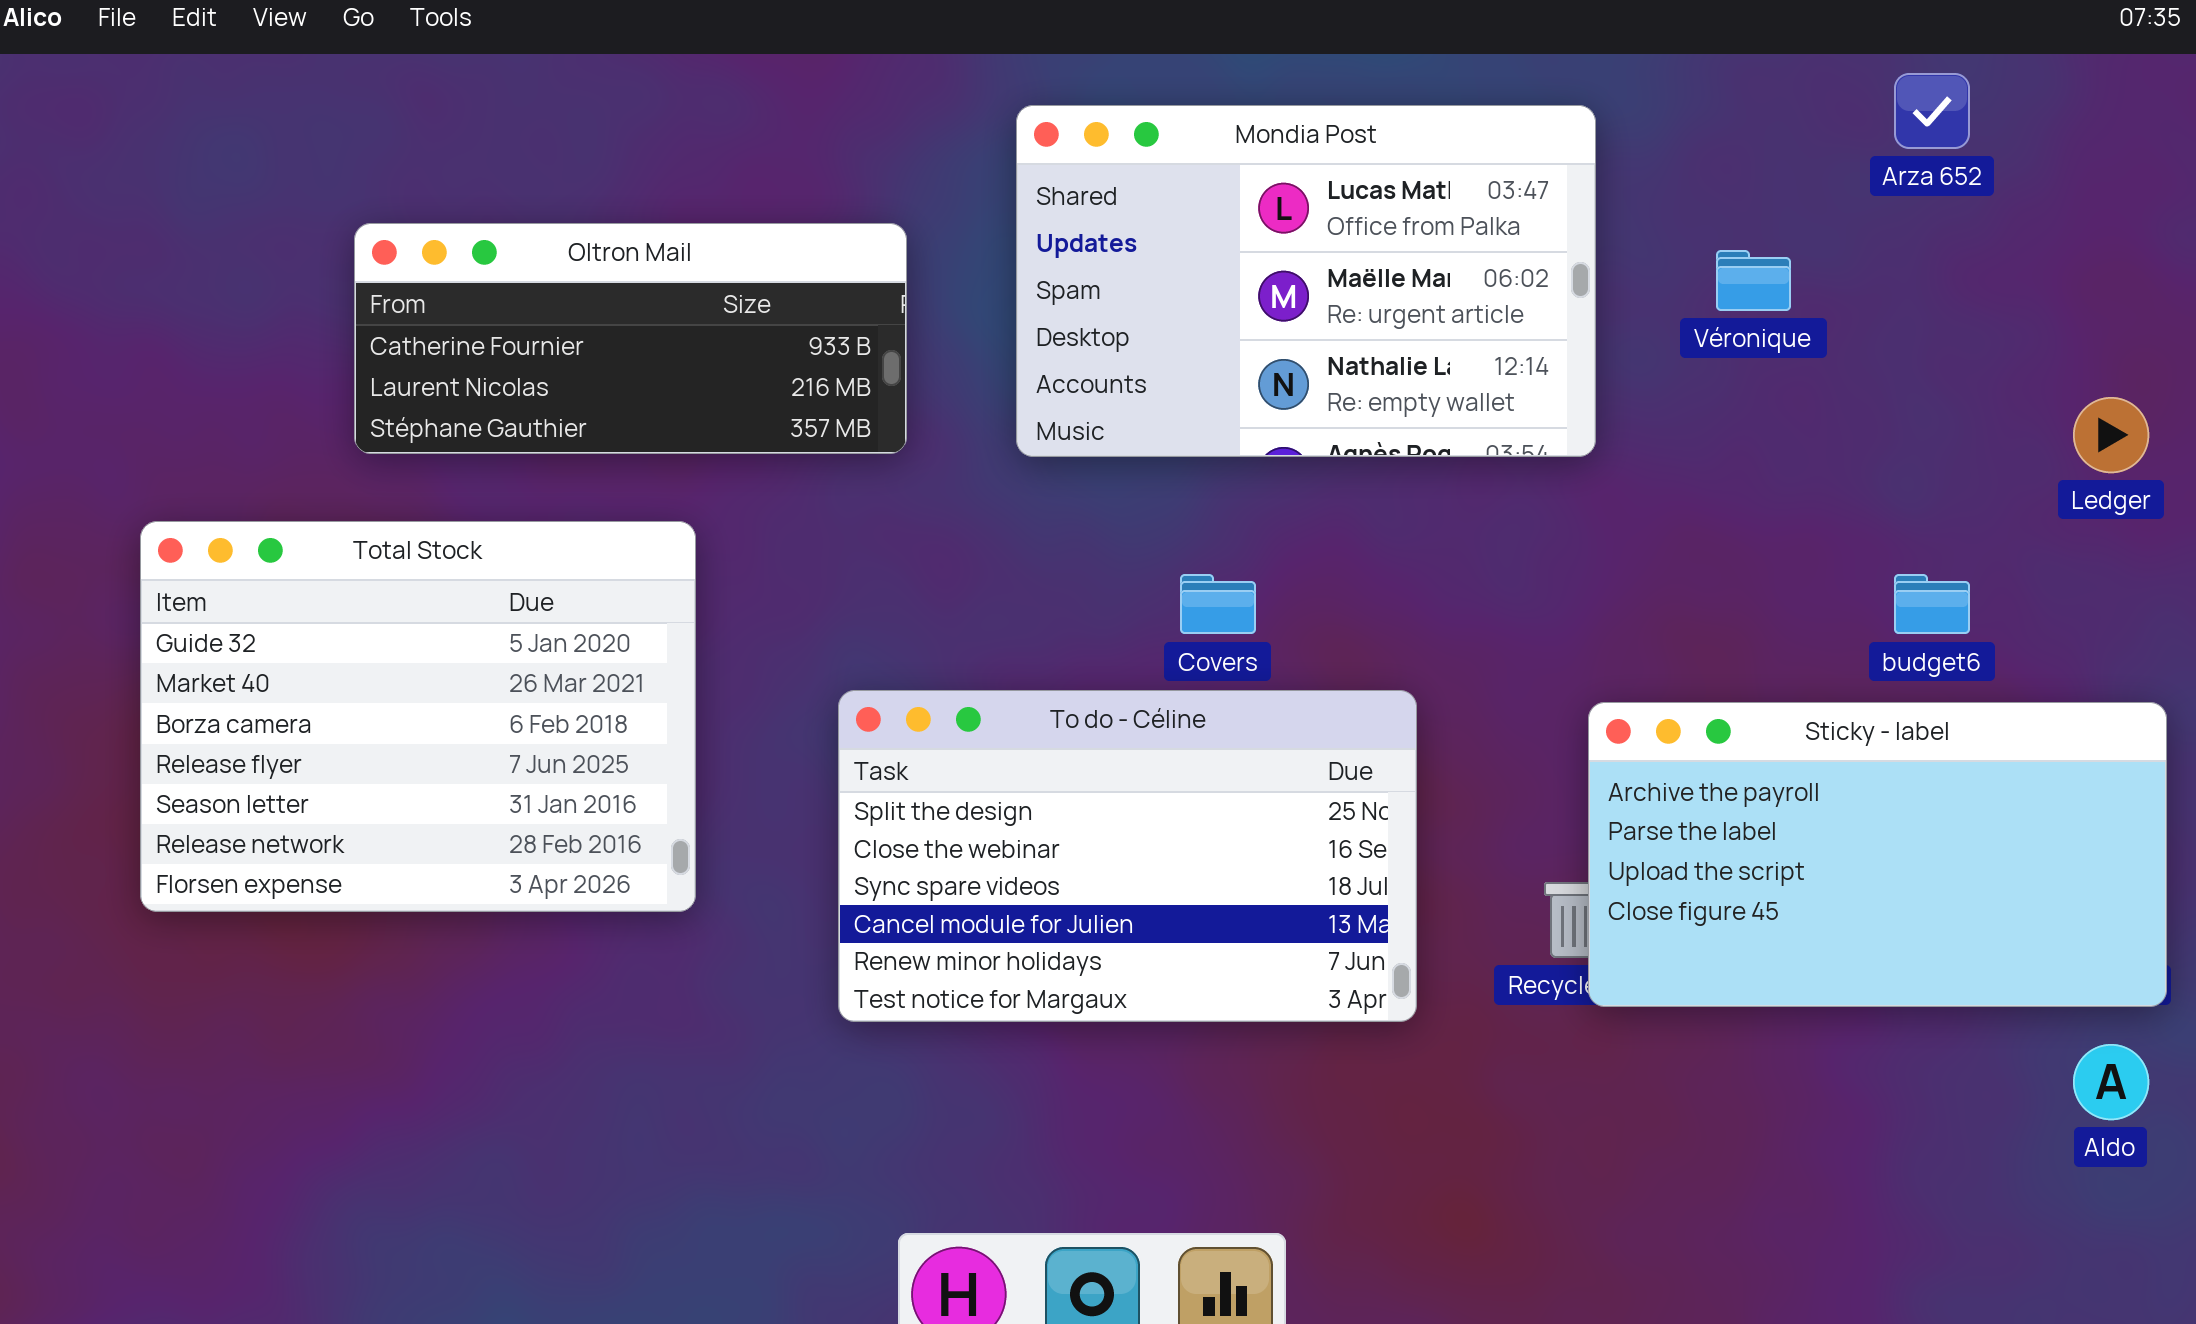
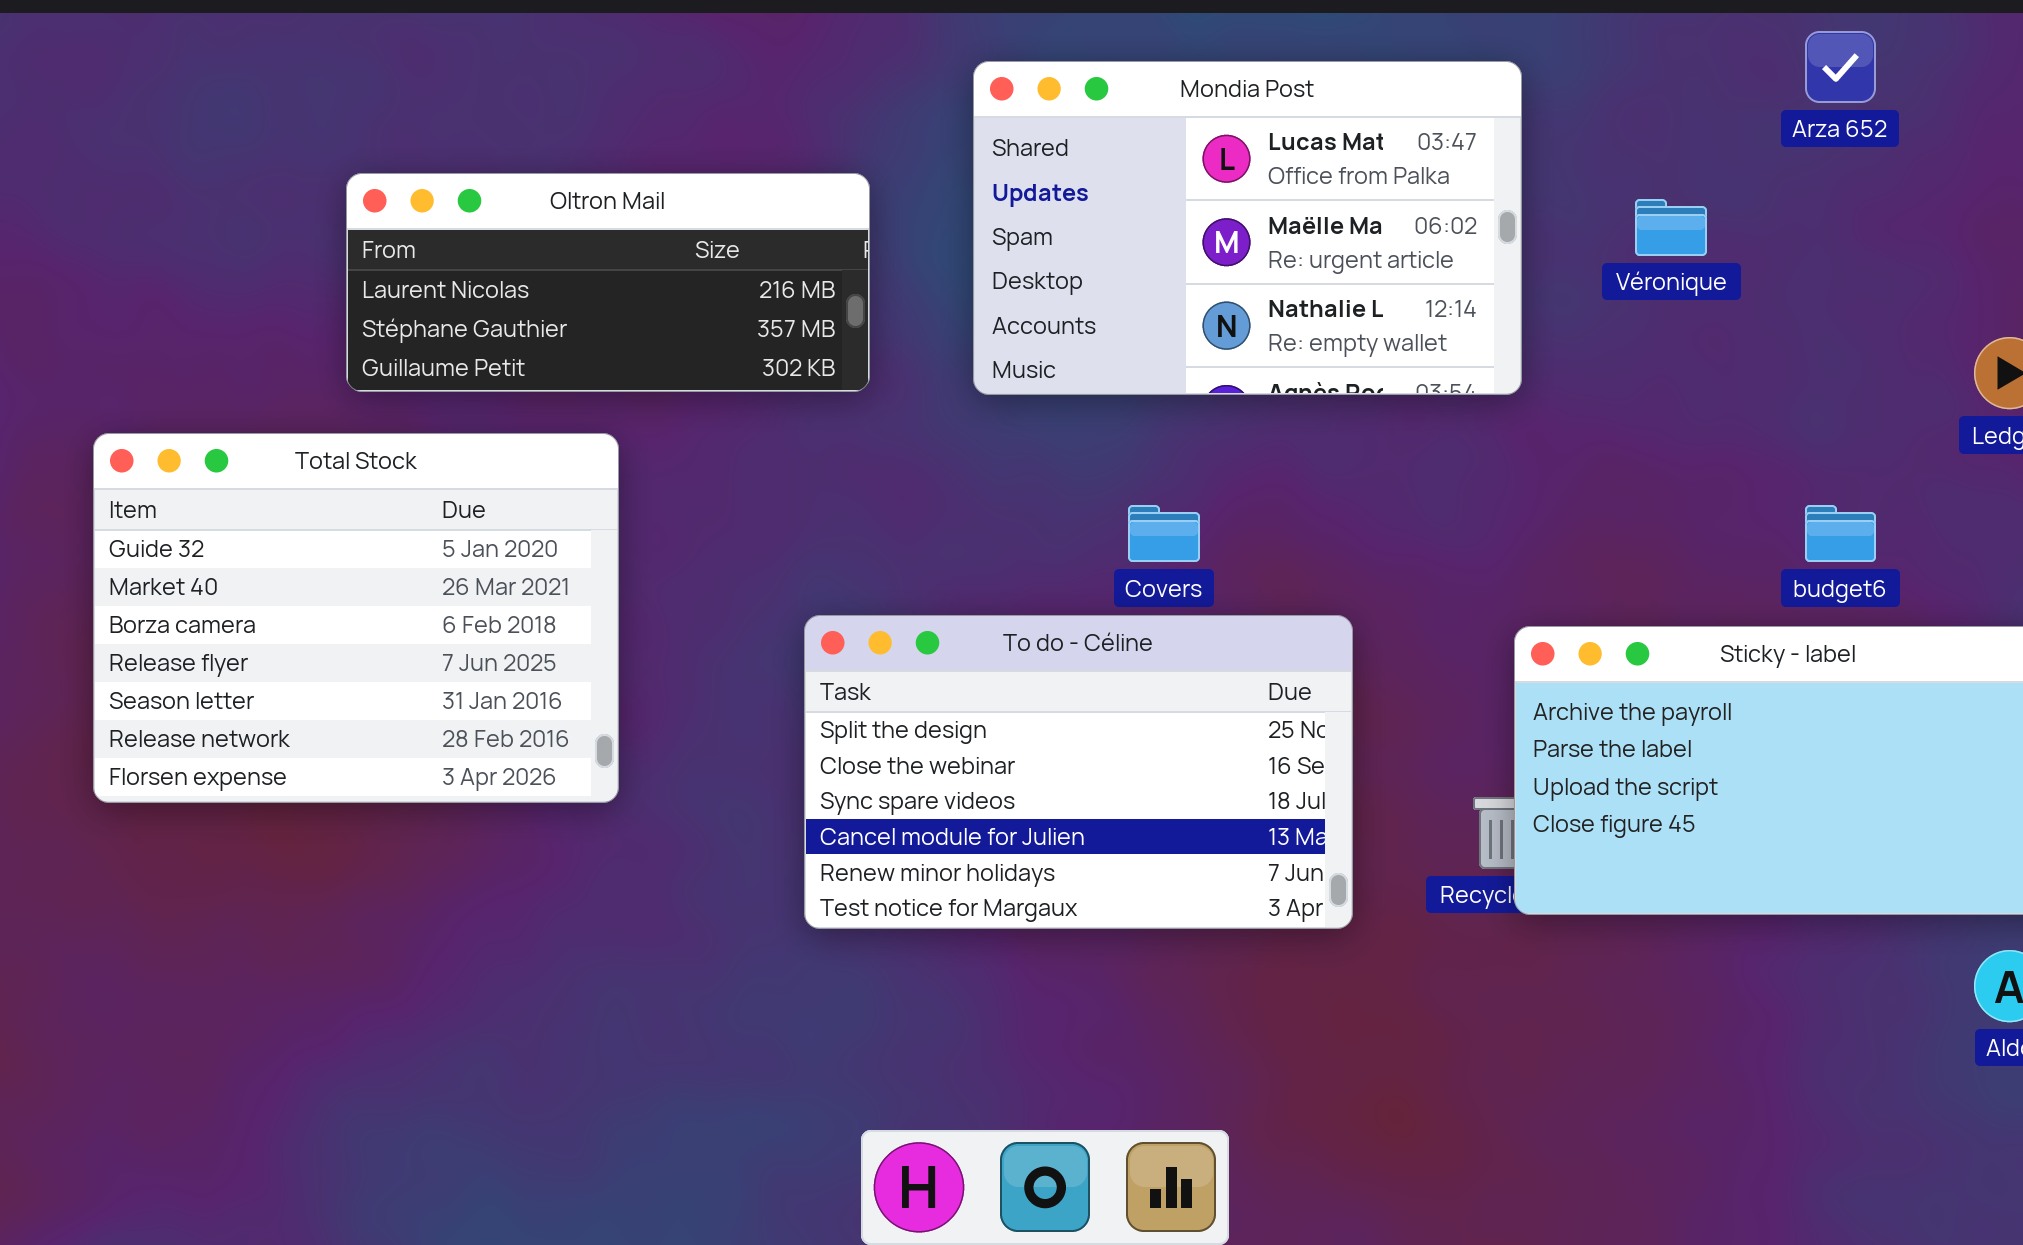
Oltron Mail: [354,223,907,454] -> [346,173,870,392], scrolled down 1 row
Total Stock: [140,521,696,912] -> [93,433,619,803], moved

